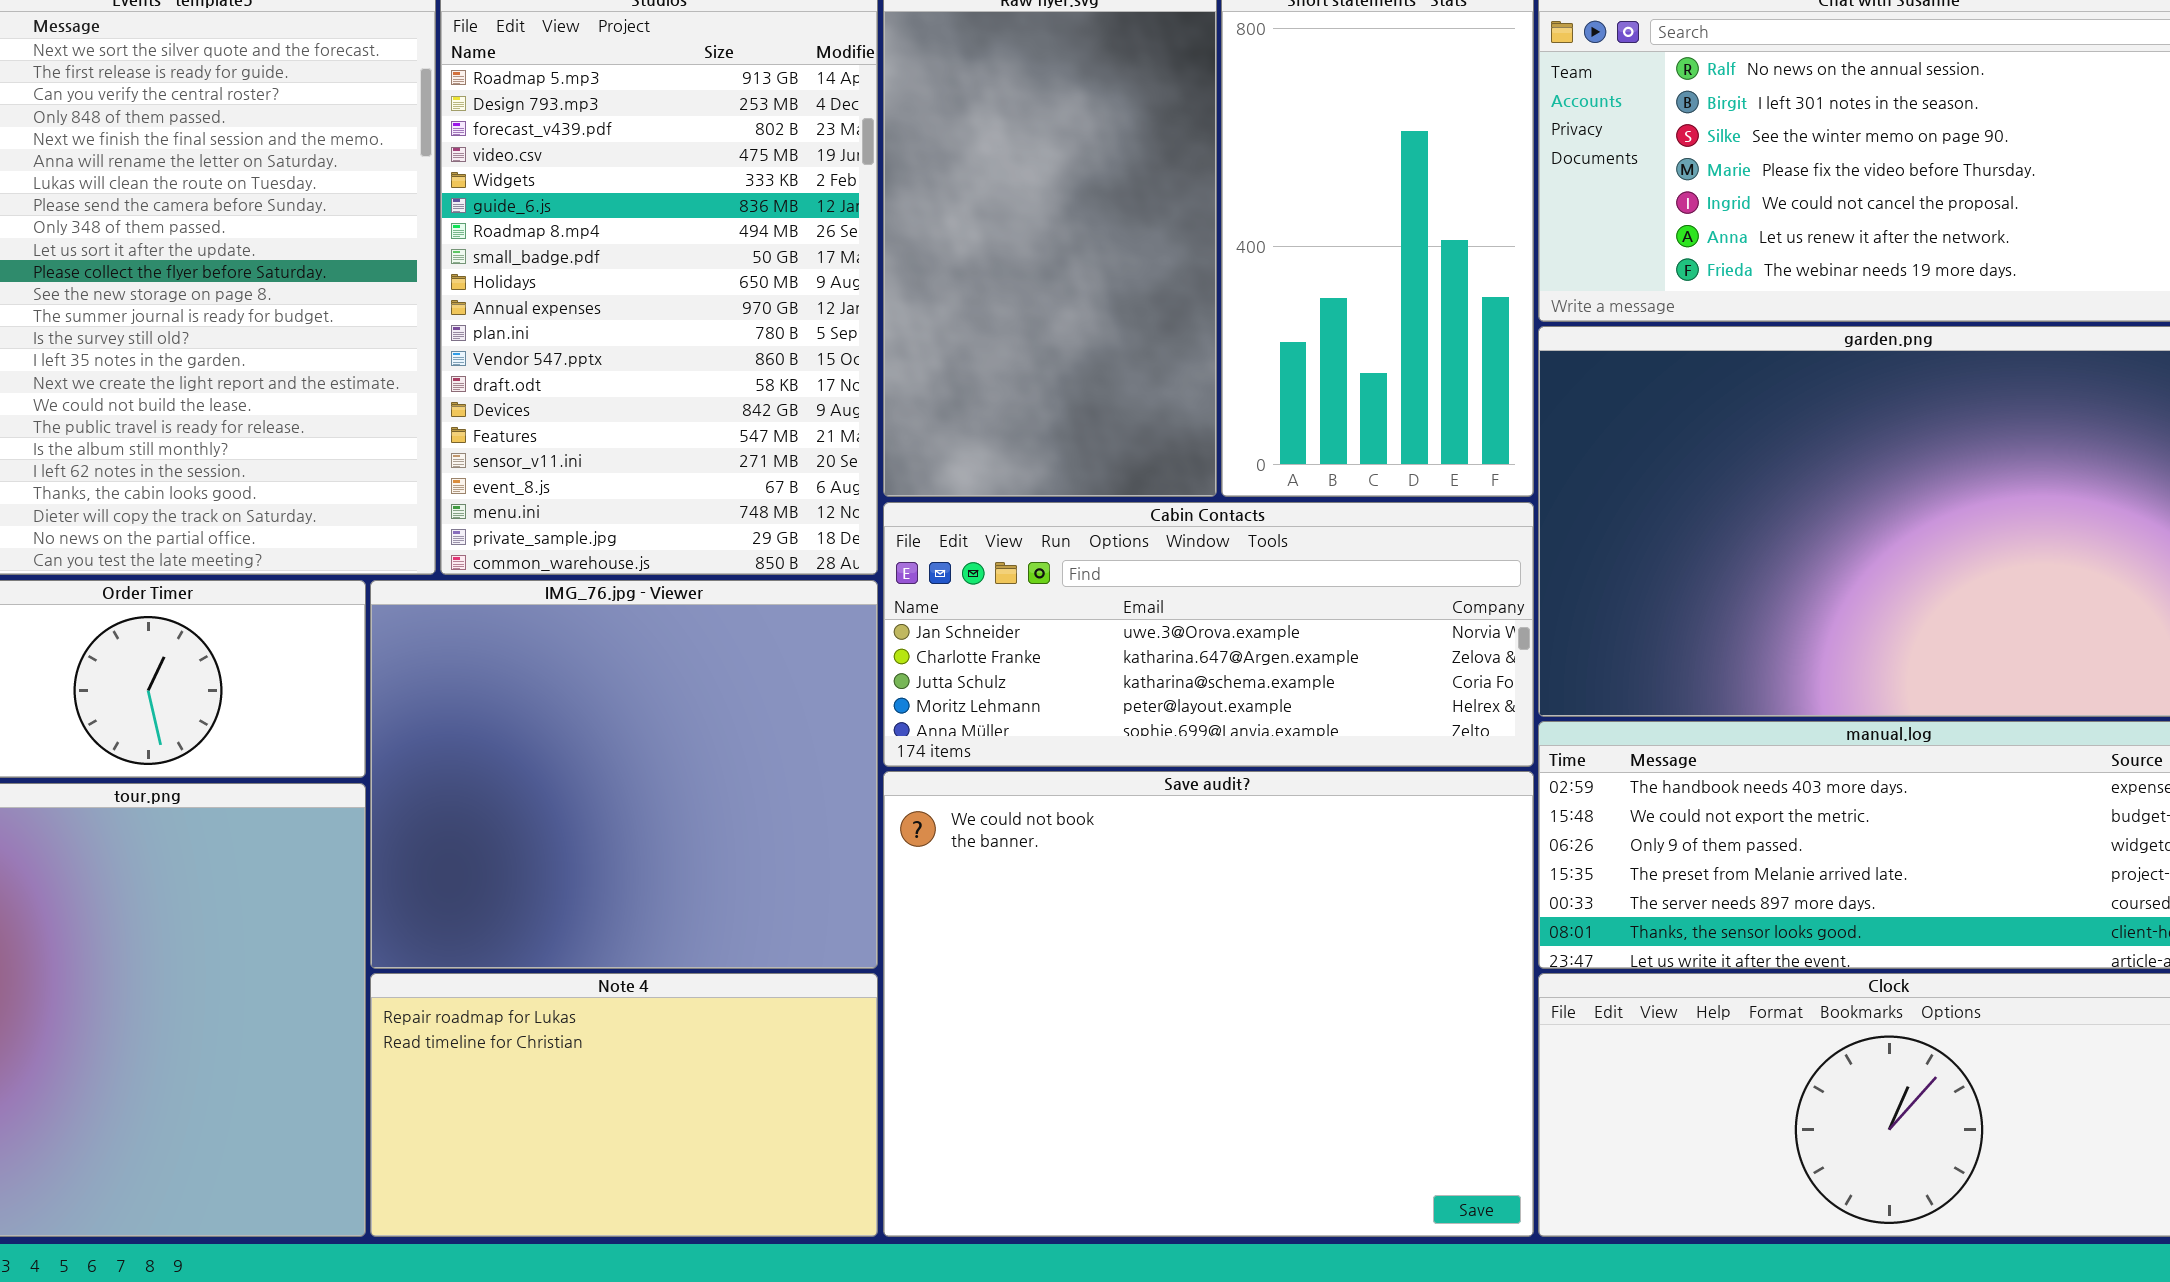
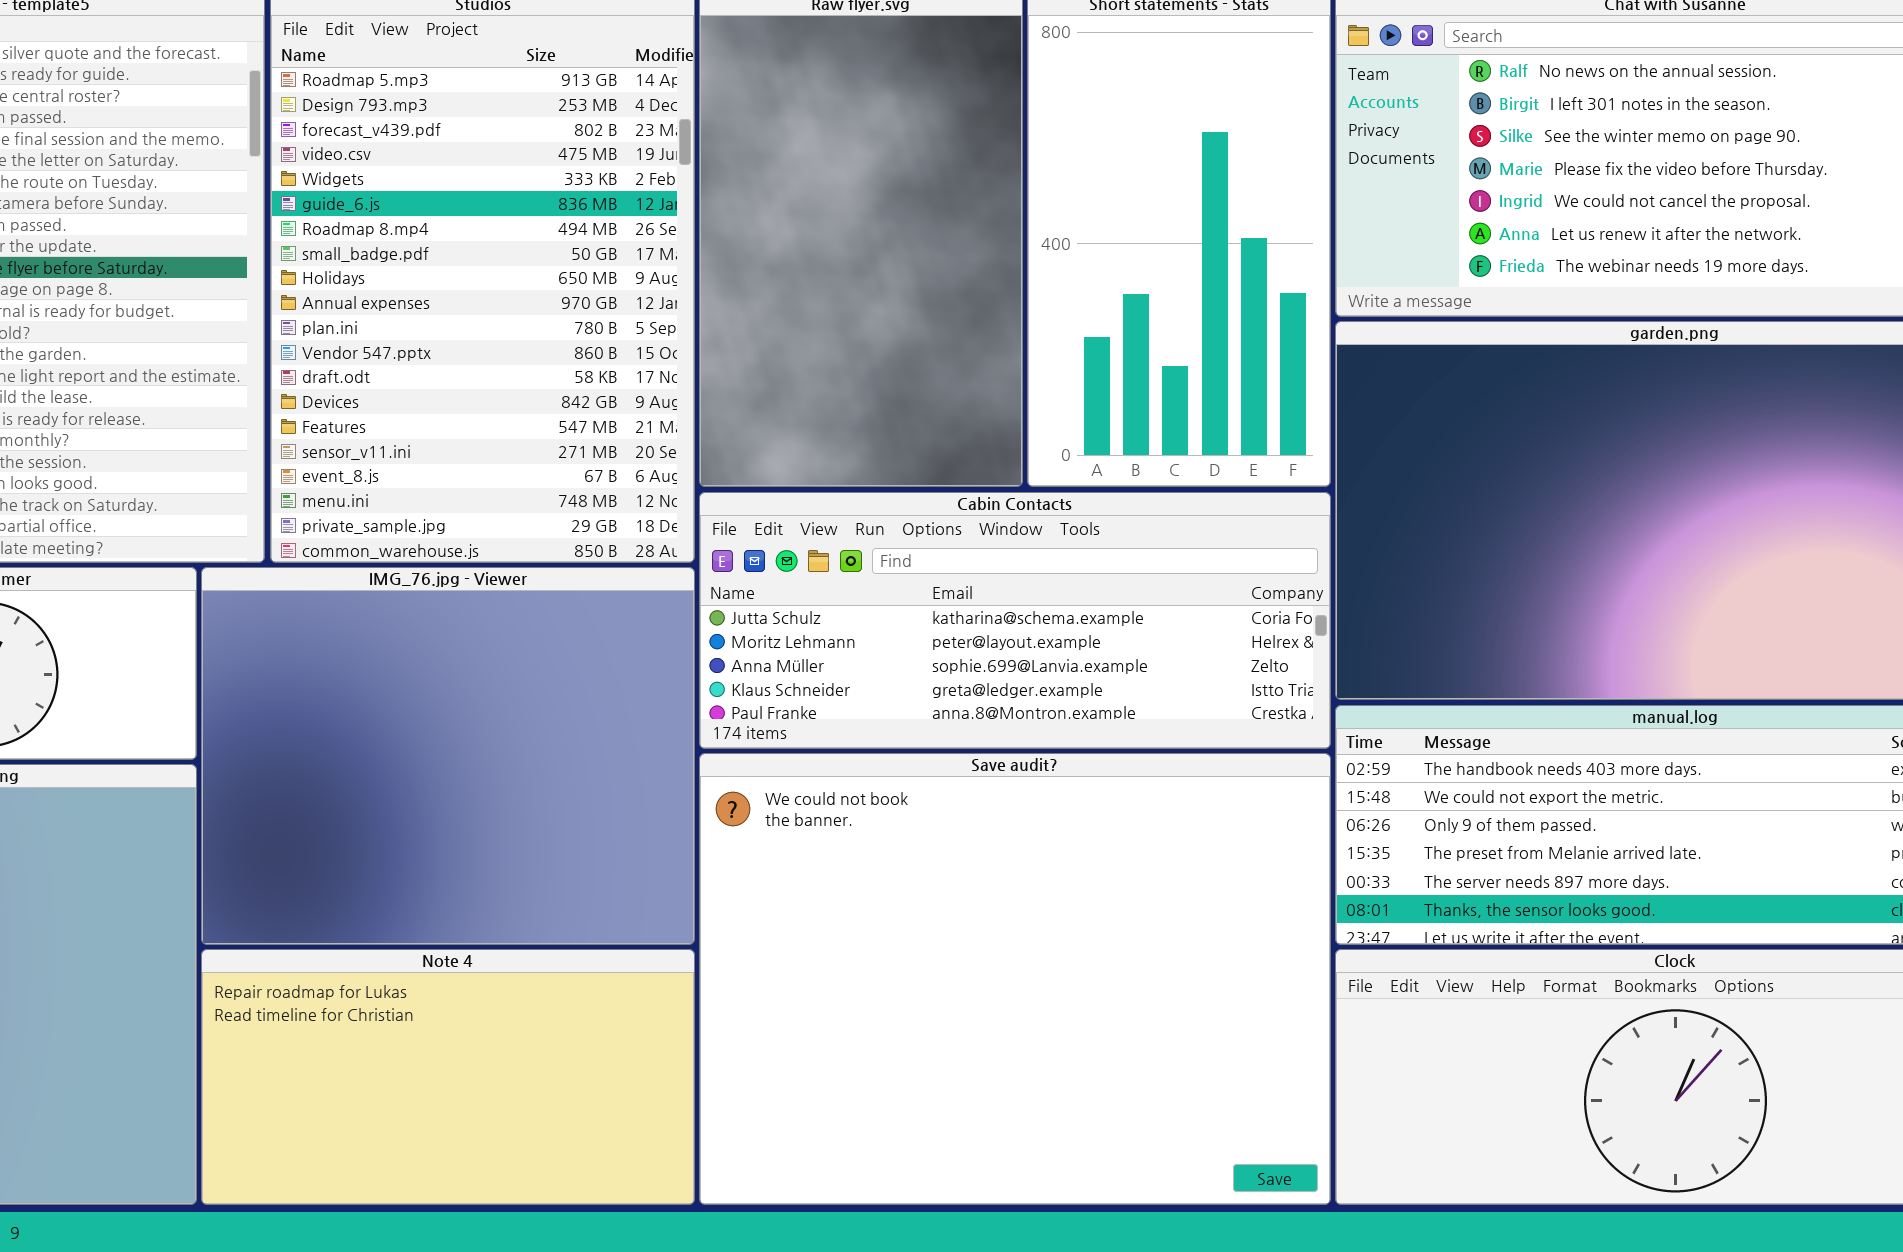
Cabin Contacts: [883,502,1534,767] -> [699,492,1331,749], scrolled down 2 rows

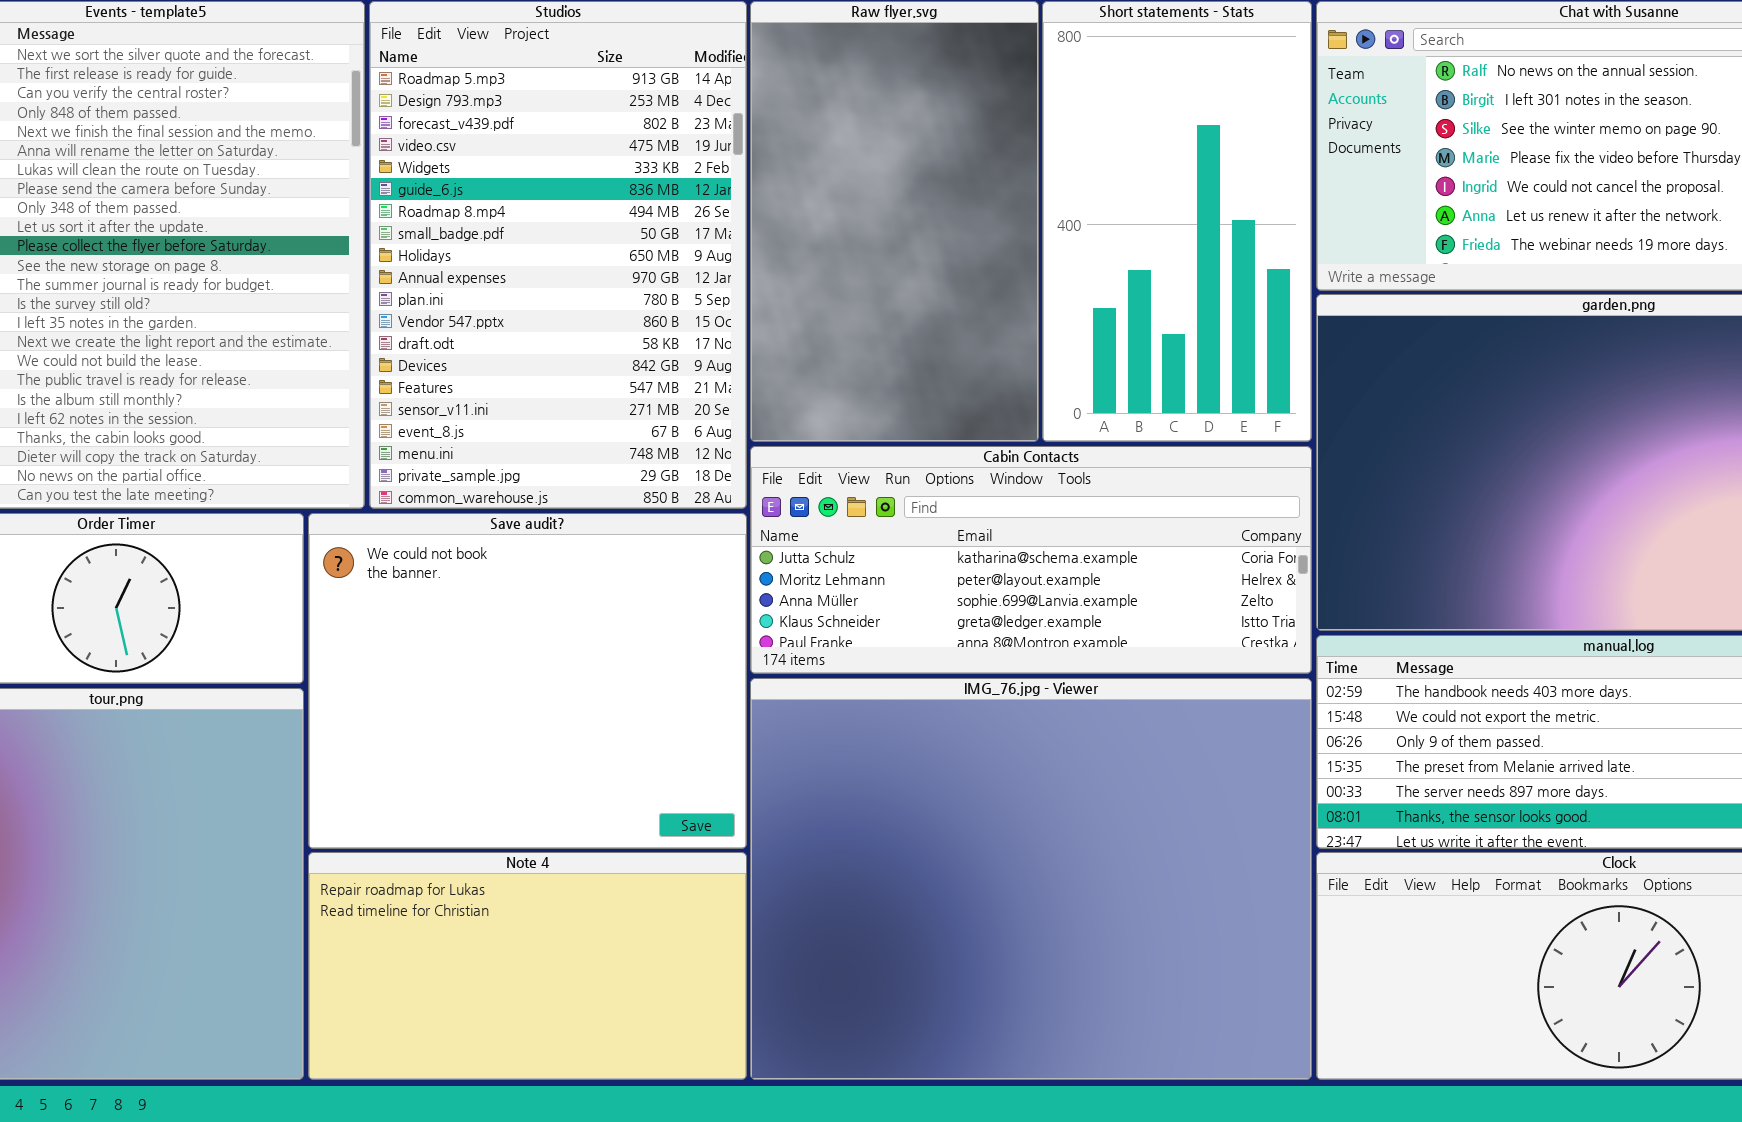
IMG_76.jpg - Viewer: [201,567,695,945] -> [750,678,1312,1080], moved, resized
Save audit?: [699,753,1331,1205] -> [308,513,747,849], moved, resized

